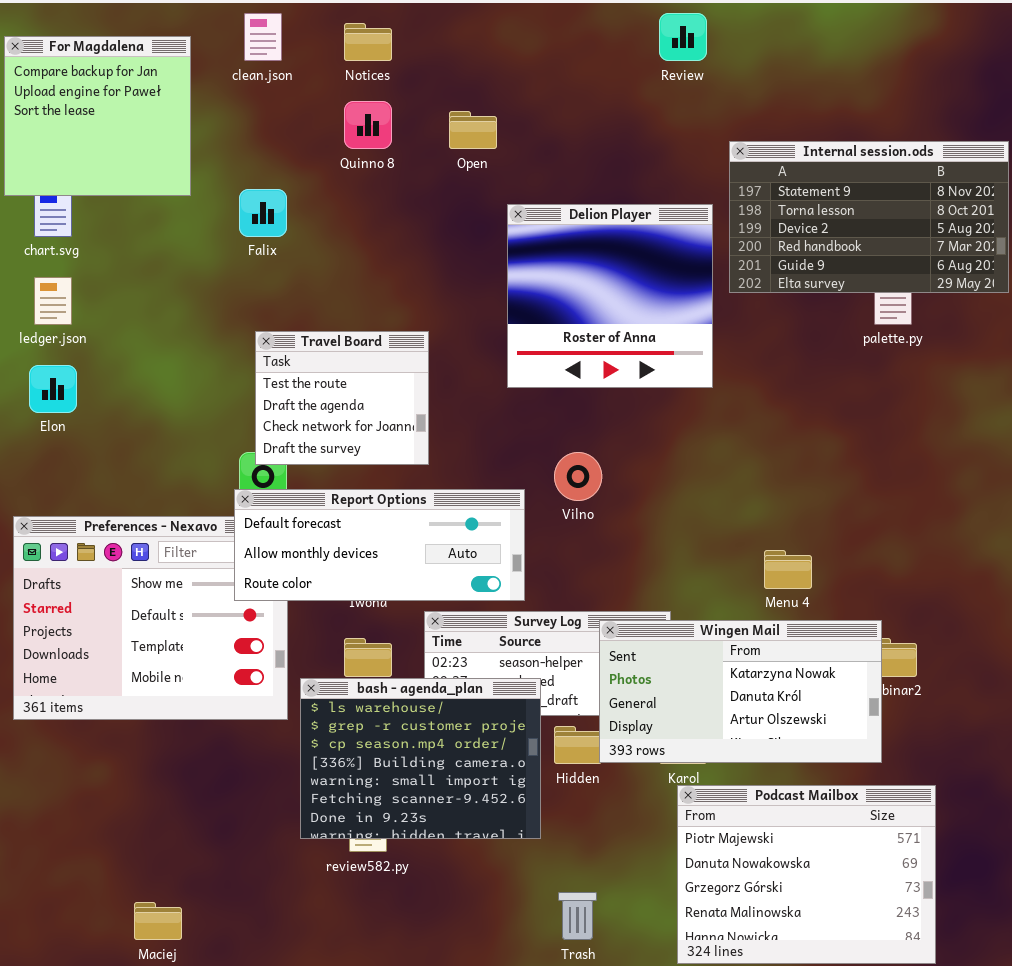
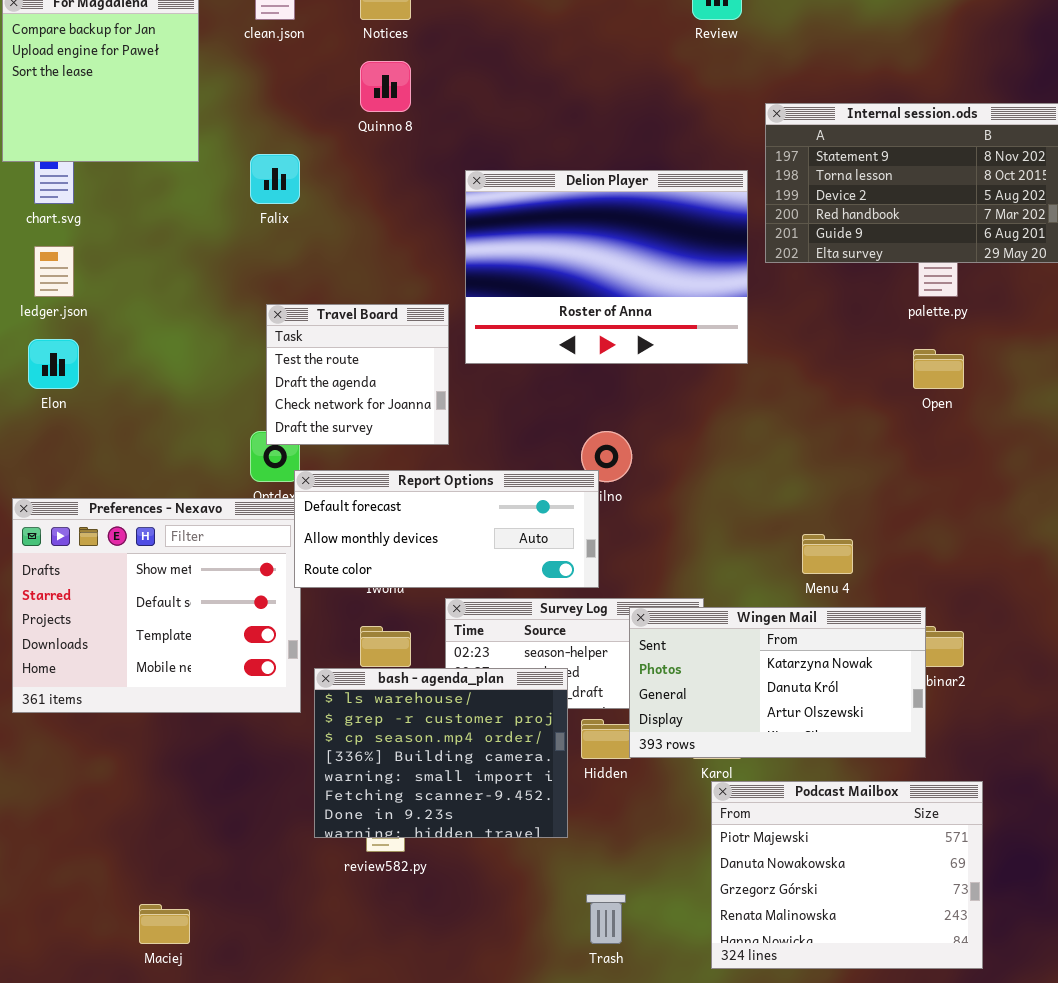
Open: [449,111,497,149] -> [913,349,964,389], moved
Delion Player: [507,204,713,388] -> [465,170,748,364], resized
Report Options: [234,489,525,601] -> [294,470,599,588], moved

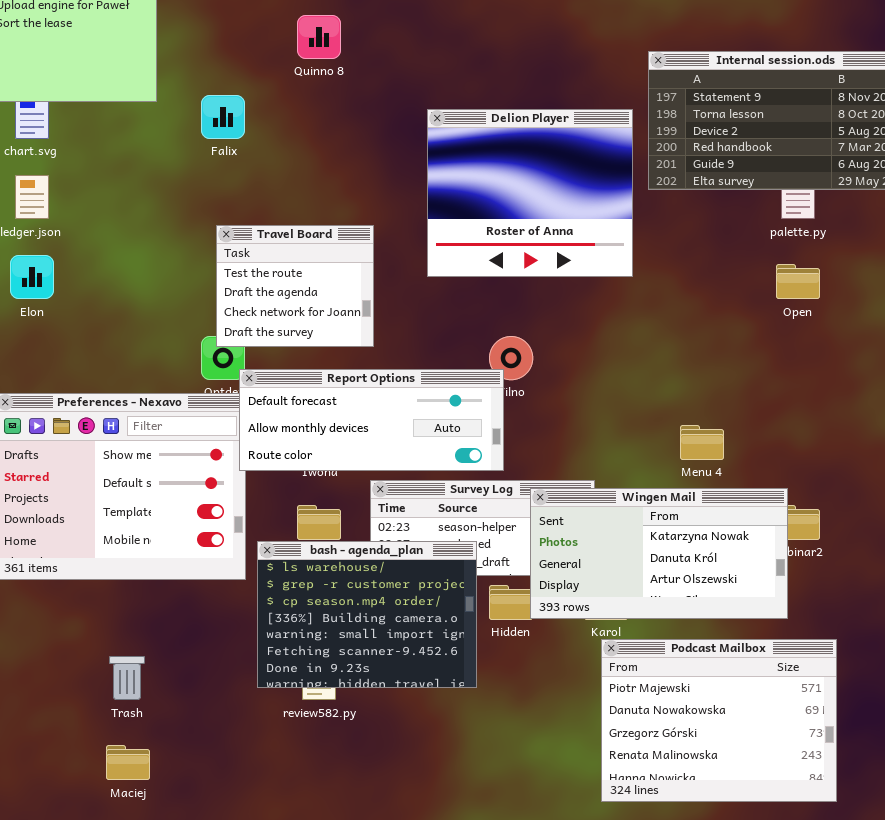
Delion Player: [465,170,748,364] -> [427,109,633,277], resized
Trash: [586,894,626,944] -> [109,656,145,700], moved

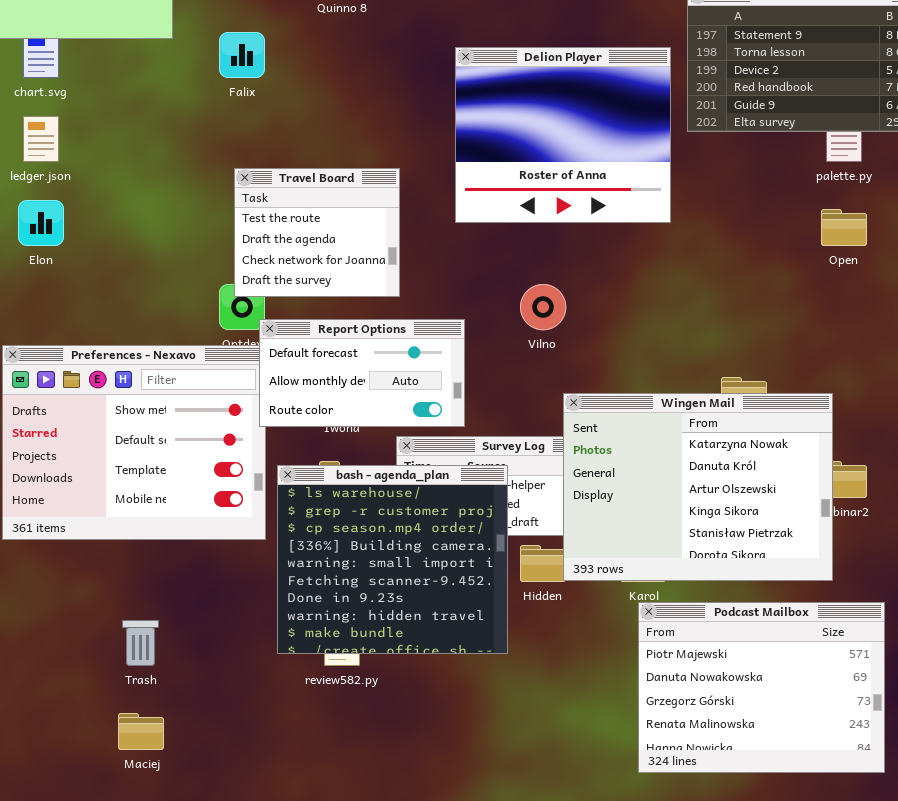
Report Options: [239,369,504,471] -> [259,319,465,427], resized
Wingen Mail: [530,488,788,619] -> [563,393,833,581], resized
bash - agenda_plan: [257,541,477,688] -> [277,465,508,654], resized

